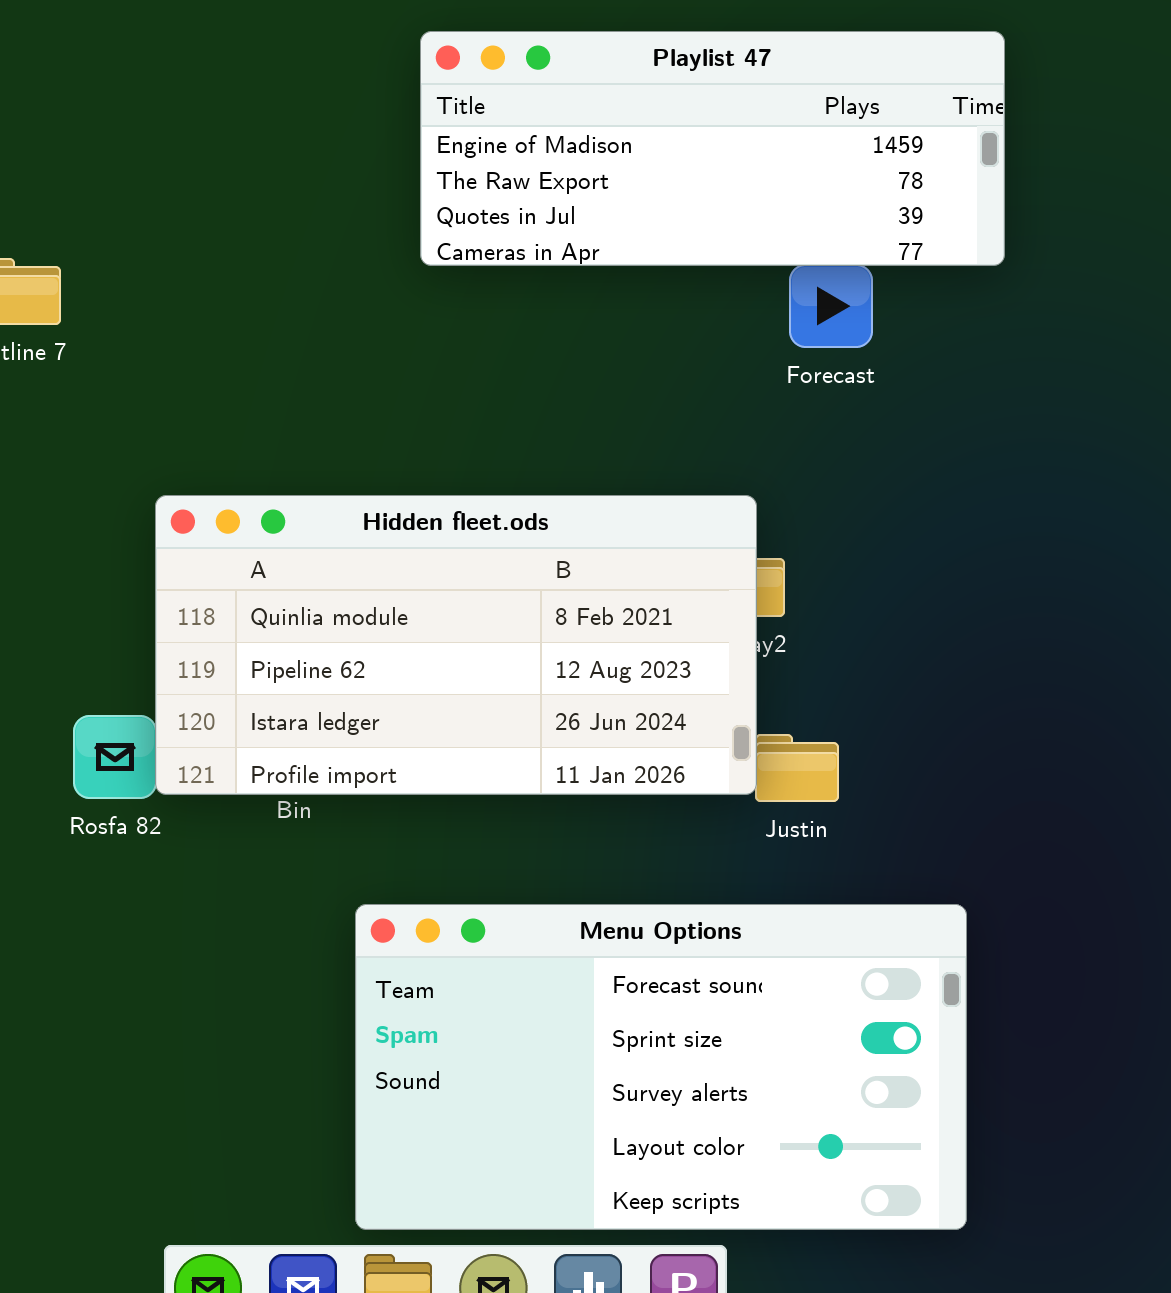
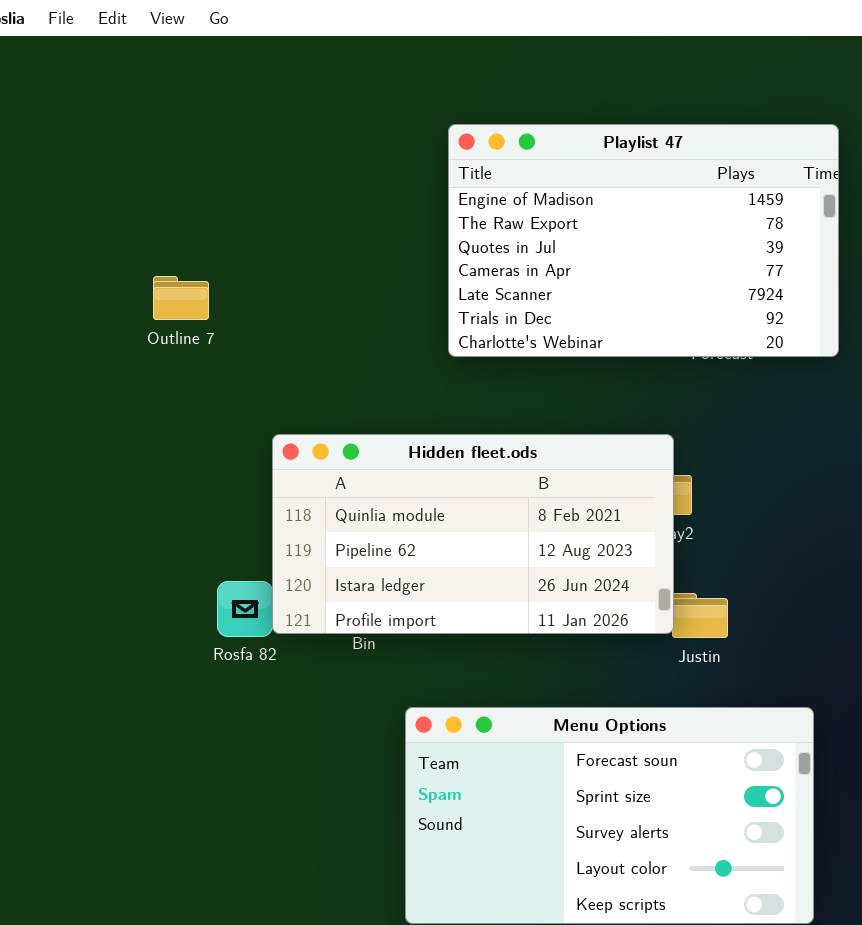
Playlist 47: [420,31,1005,266] -> [448,124,839,357], resized

